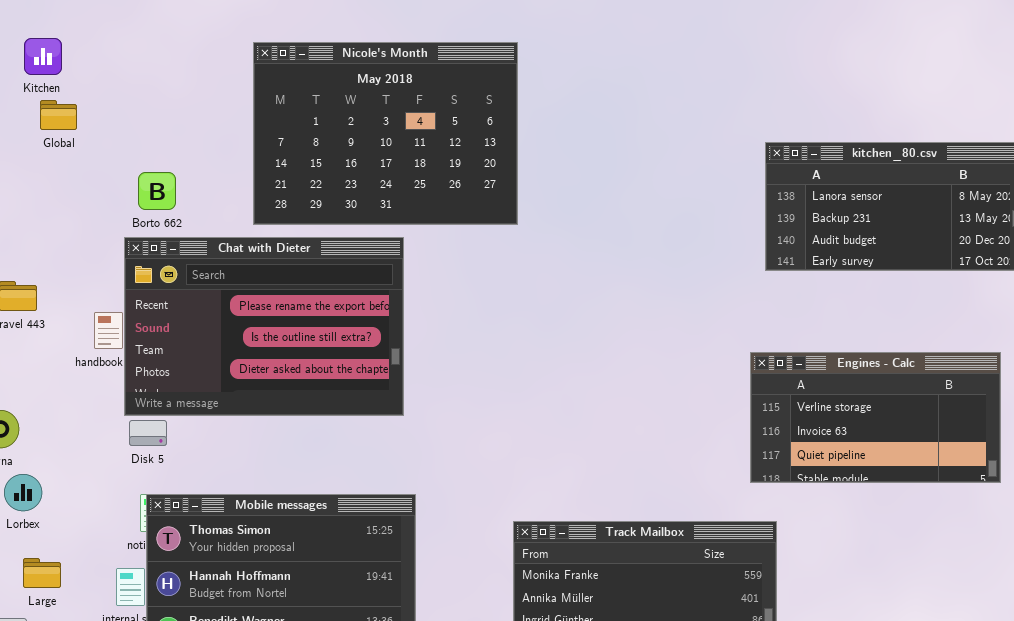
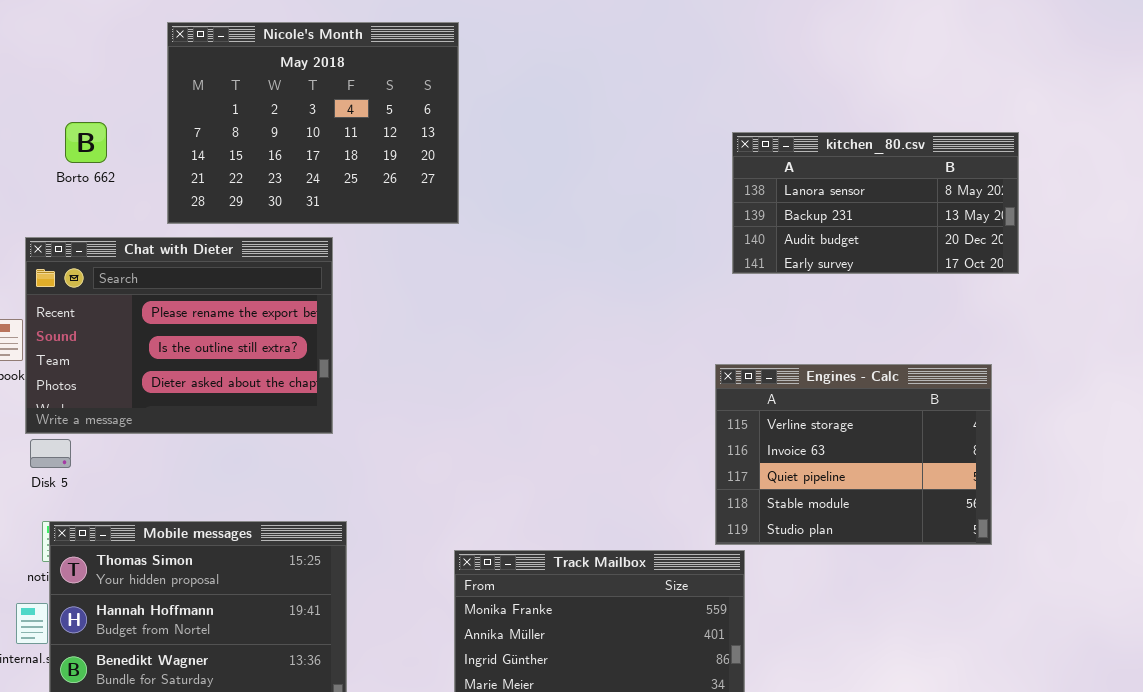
Borto 662: [138,172,176,210] -> [65,122,107,163], moved
Engines - Calc: [750,352,1001,483] -> [715,364,992,545], resized

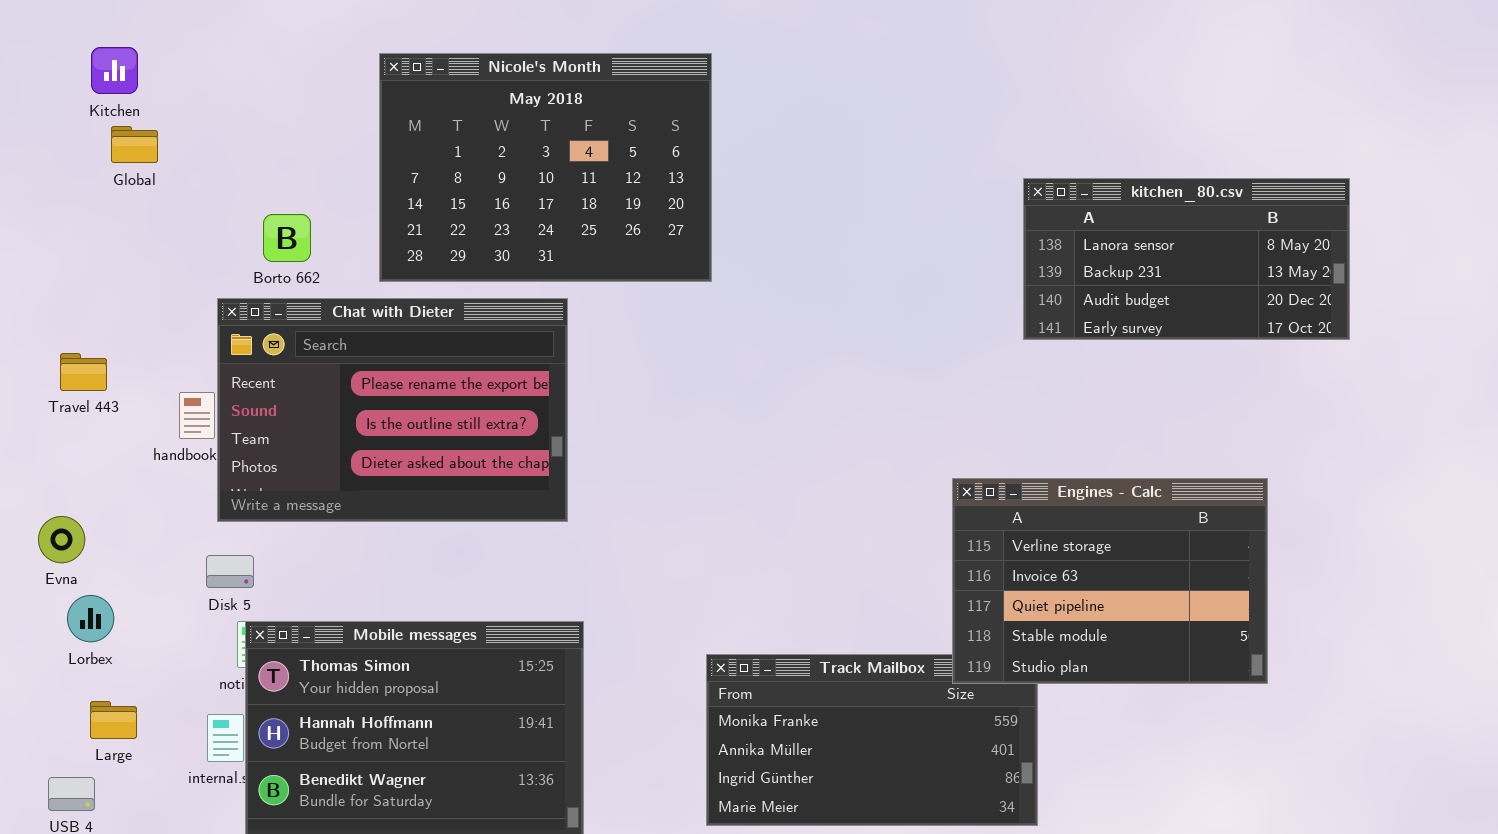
Borto 662: [65,122,107,163] -> [263,214,311,262], moved
Engines - Calc: [715,364,992,545] -> [952,478,1268,684], moved
Disk 5: [30,439,71,468] -> [206,555,254,588], moved

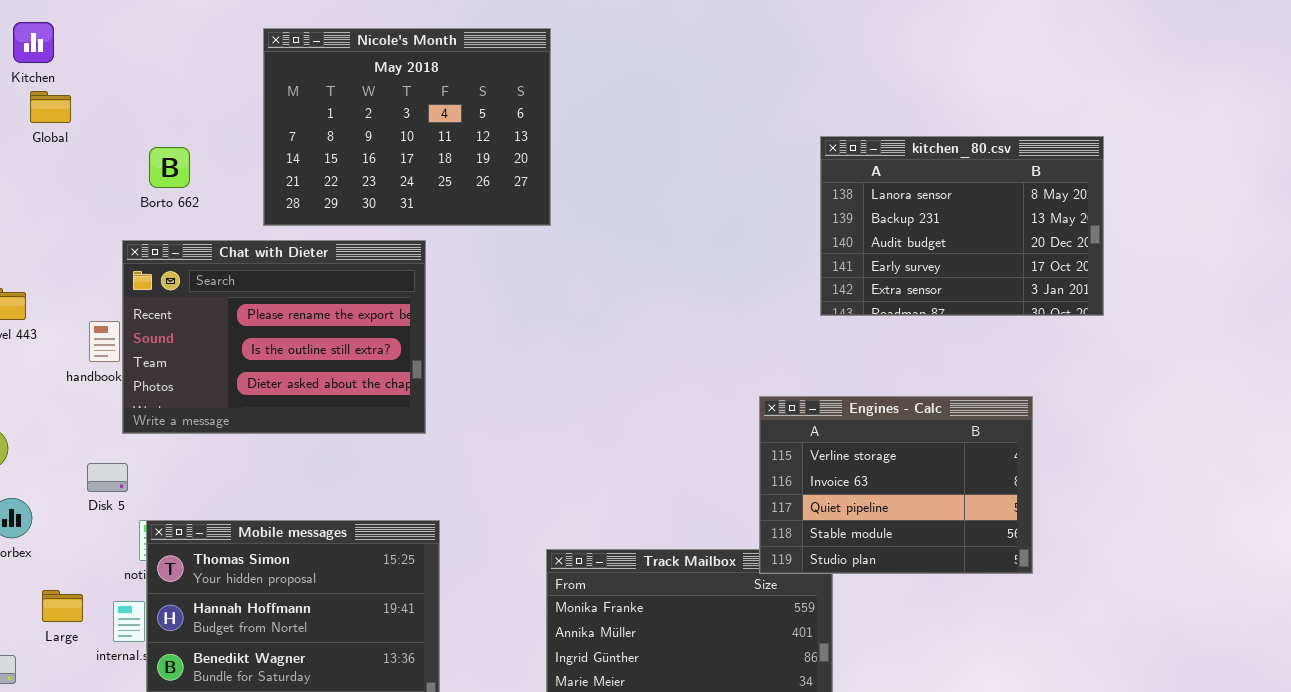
kitchen_80.csv: [1023,178,1350,340] -> [820,136,1104,316], resized
Borto 662: [263,214,311,262] -> [149,147,190,188], moved
Disk 5: [206,555,254,588] -> [87,463,128,492], moved
Large: [90,701,137,739] -> [42,590,83,622], moved

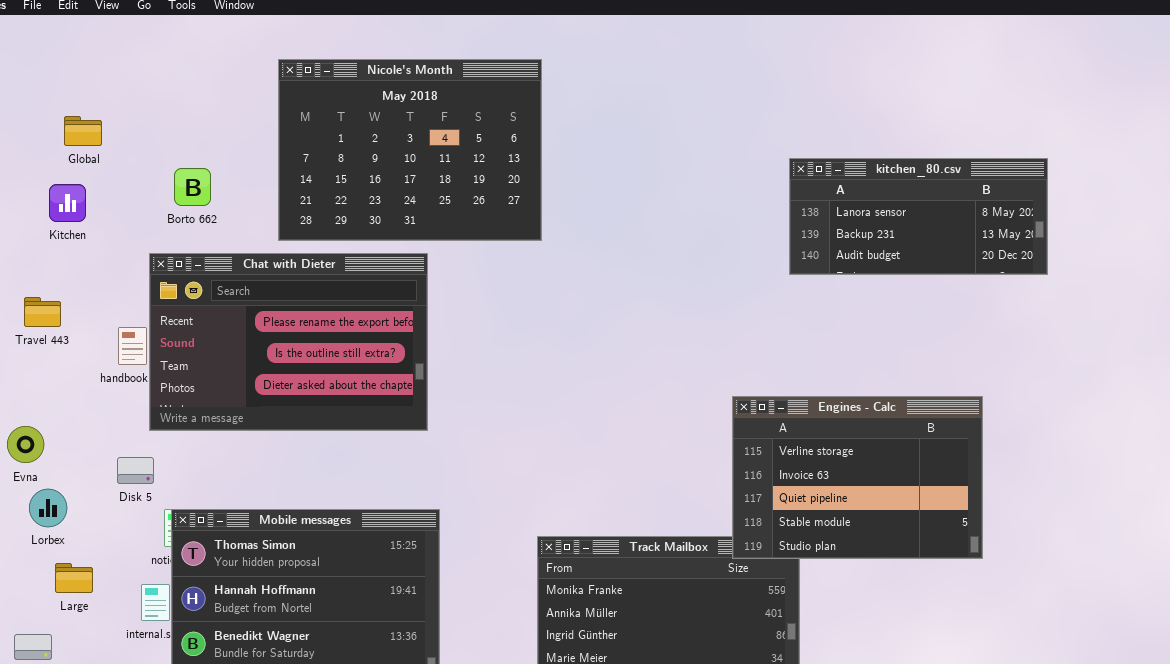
Kitchen: [13,22,54,63] -> [49,184,86,222], moved
kitchen_80.csv: [820,136,1104,316] -> [789,158,1048,275], resized
Large: [42,590,83,622] -> [55,563,93,593], moved

